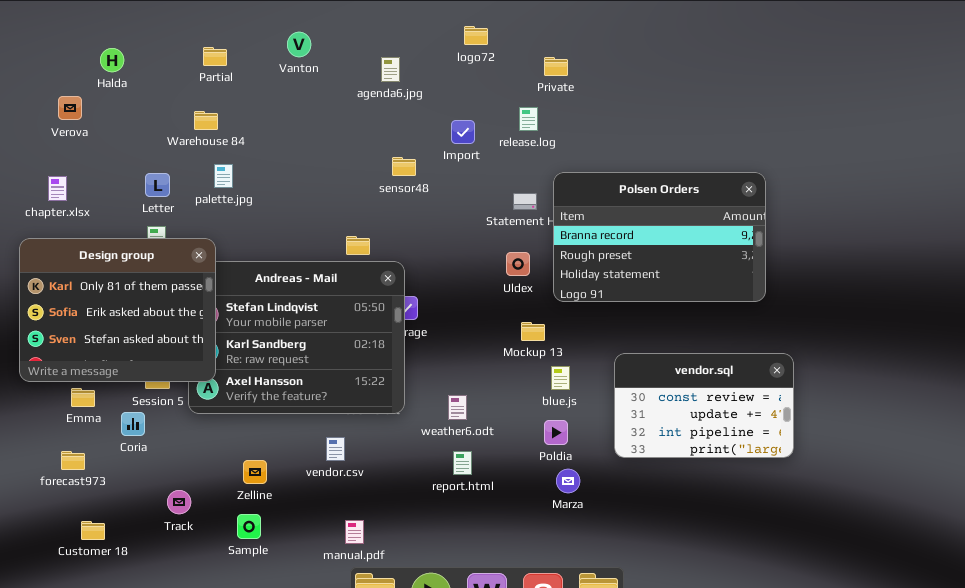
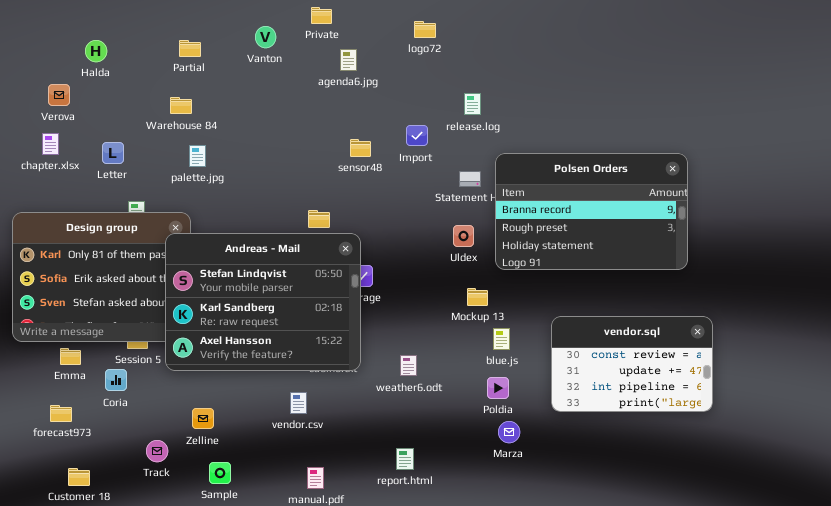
Private: [544,57,568,76] -> [311,7,332,24], moved
Import: [451,120,475,144] -> [406,125,428,146], moved
Letter: [145,173,170,197] -> [102,142,124,164], moved
chapter.xlsx: [48,176,67,201] -> [42,133,59,155], moved
Andreas - Mail: [188,261,405,414] -> [165,233,361,371], raised
report.html: [453,451,472,475] -> [396,448,414,470], moved
Zelline: [243,460,267,484] -> [192,408,214,429], moved

